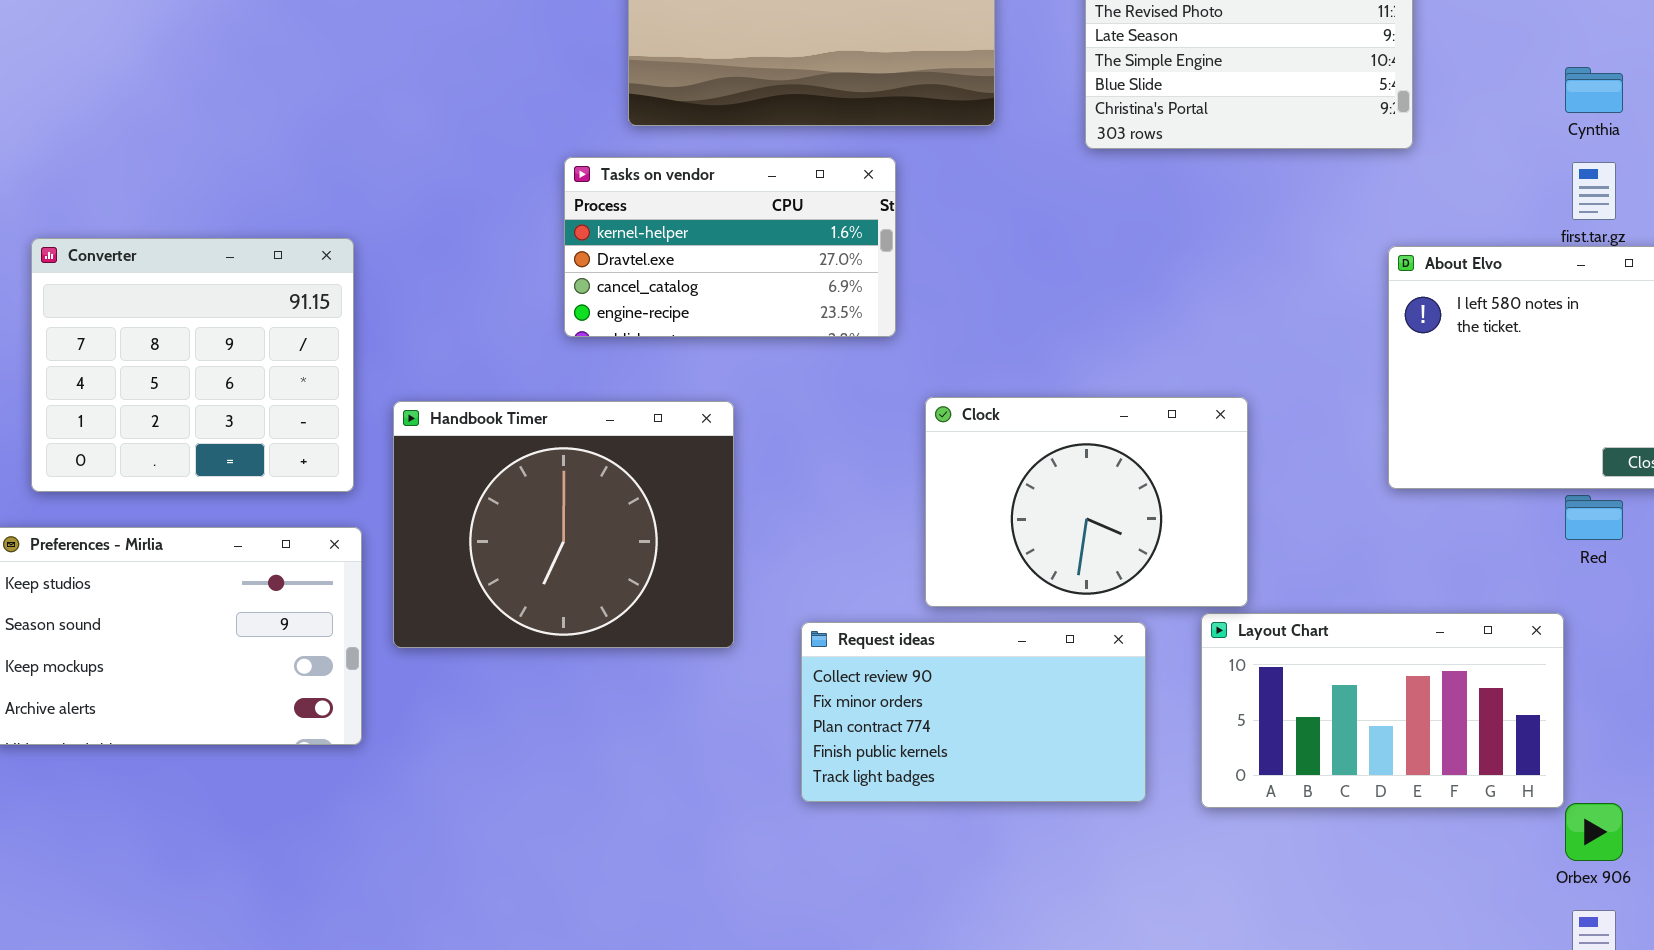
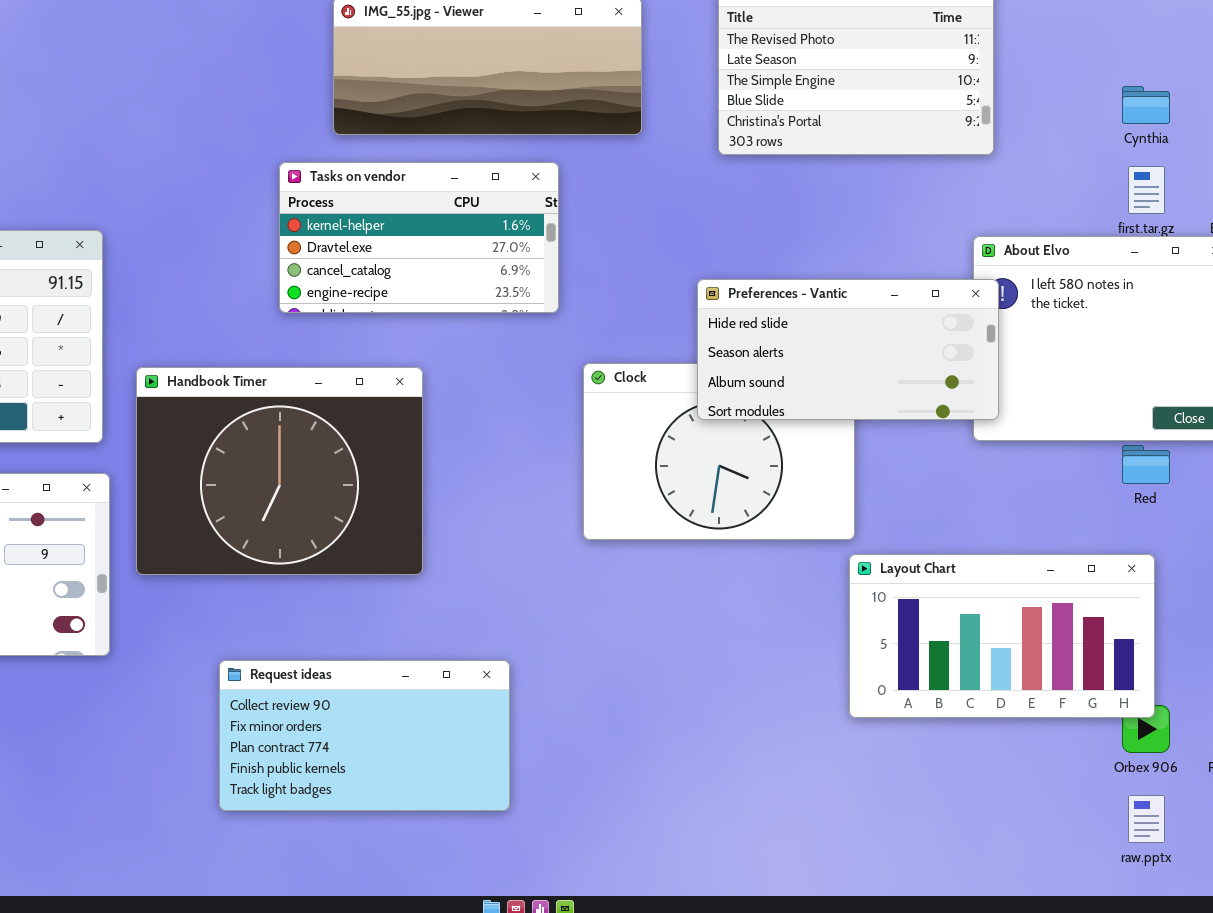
Preferences - Vantic: none -> [697,279,999,420], opened
Layout Chart: [1201,613,1564,808] -> [849,554,1155,718], moved
Request ideas: [801,622,1146,802] -> [219,660,510,811], moved

